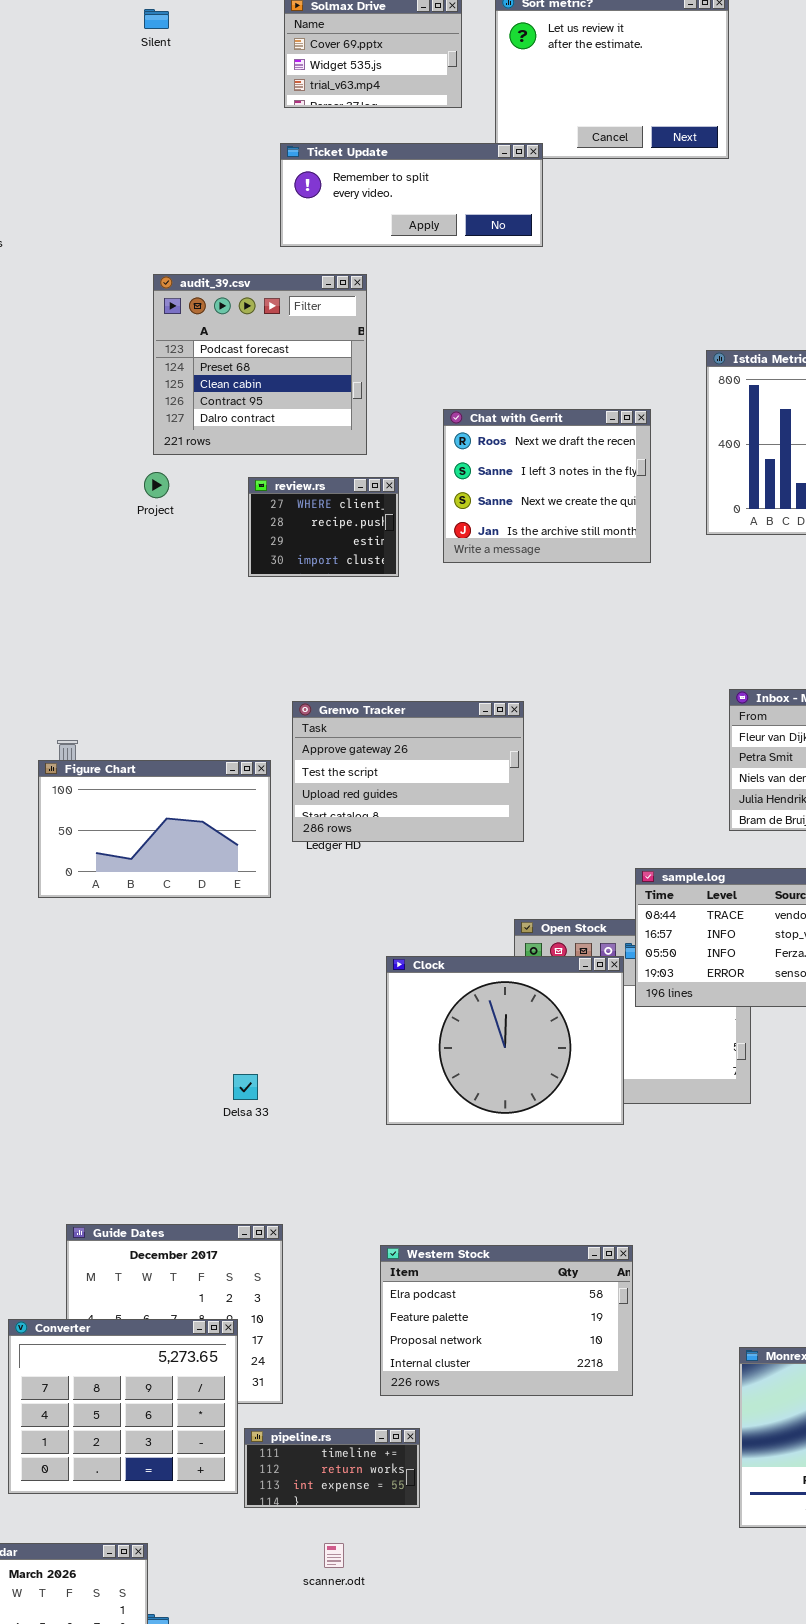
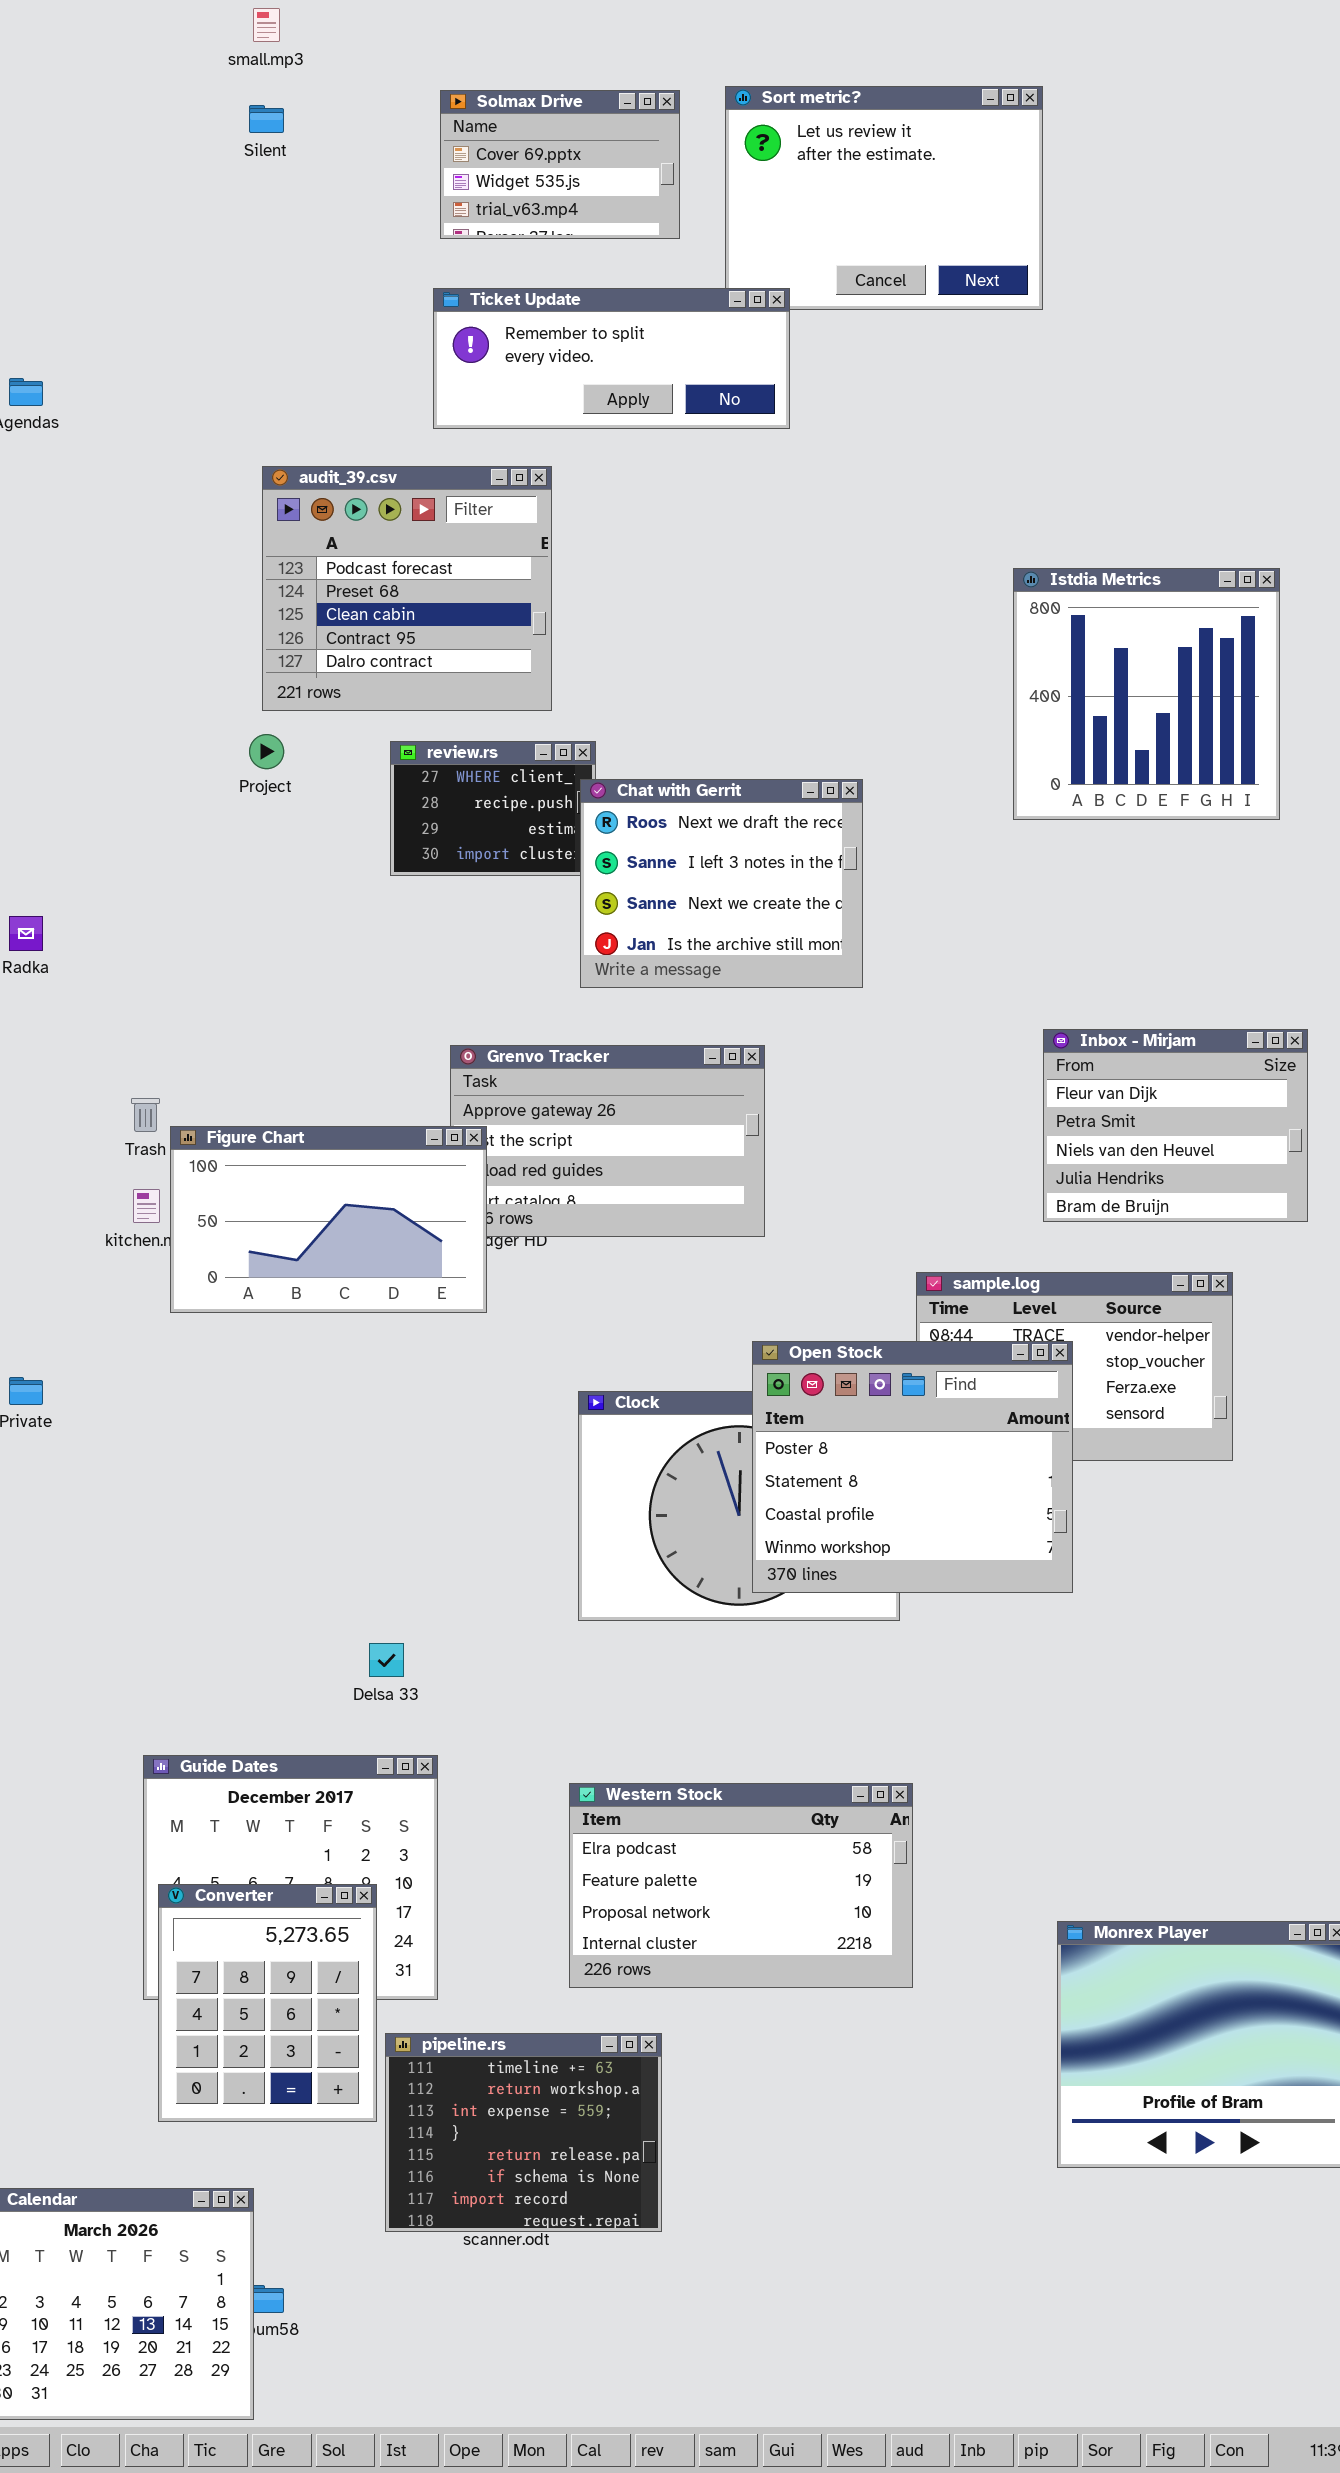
Chat with Gerrit: [443,409,651,563] -> [580,779,863,988], moved
Figure Chart: [38,760,271,898] -> [170,1126,487,1313], moved
Open Stock: [514,919,751,1104] -> [752,1341,1073,1593], raised
Delsa 33: [233,1074,258,1100] -> [369,1643,404,1677], moved
Converter: [8,1319,238,1494] -> [158,1884,377,2122], resized
pipeline.rs: [244,1428,420,1508] -> [385,2033,662,2232], resized

